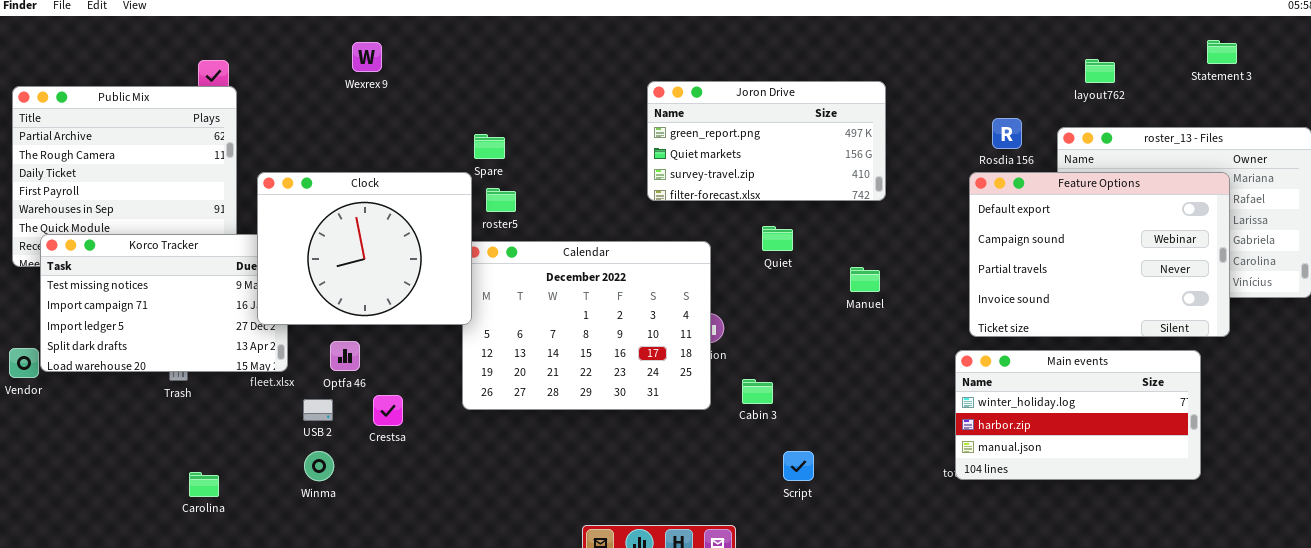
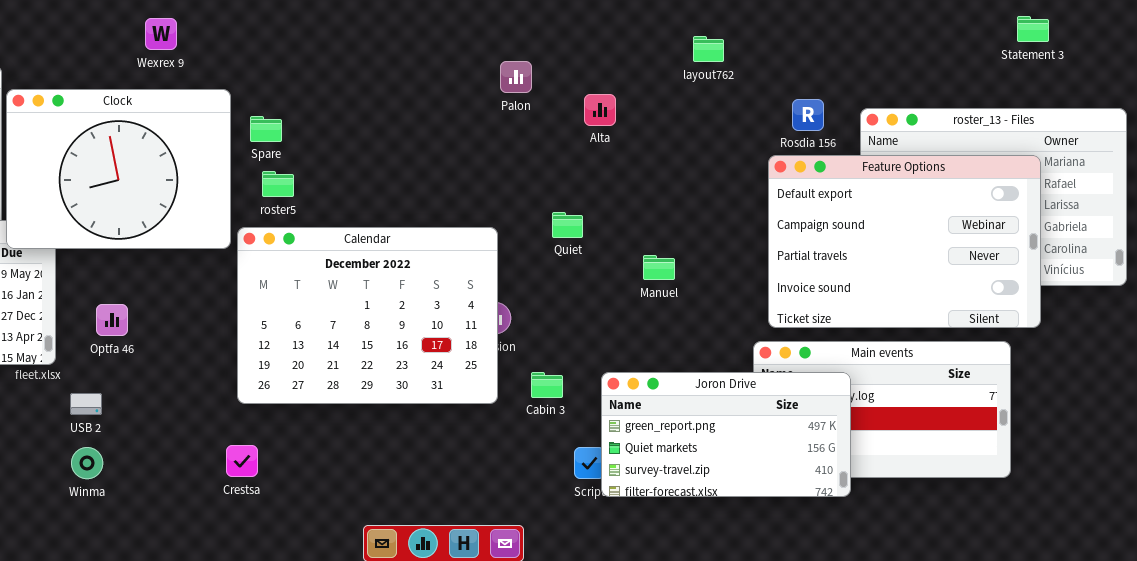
Wexrex 9: [352,42,382,72] -> [145,18,177,50], moved
layout762: [1085,59,1115,83] -> [693,36,724,62], moved
Joron Drive: [647,81,886,201] -> [601,372,851,497], moved
Clock: [257,172,472,325] -> [6,89,231,249], moved
Optfa 46: [330,341,360,371] -> [96,304,128,336], moved
Crestsa: [373,395,403,426] -> [226,445,258,477], moved

